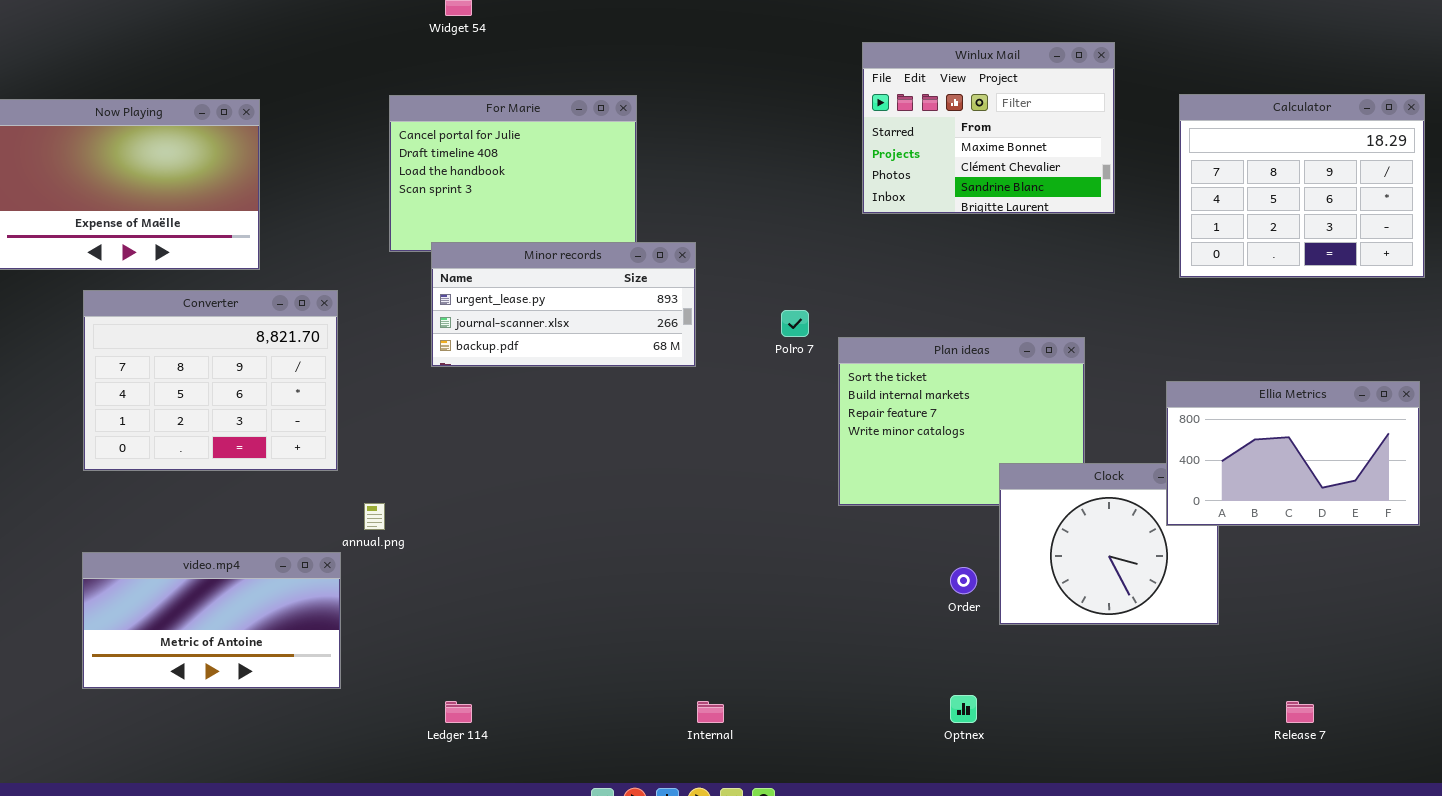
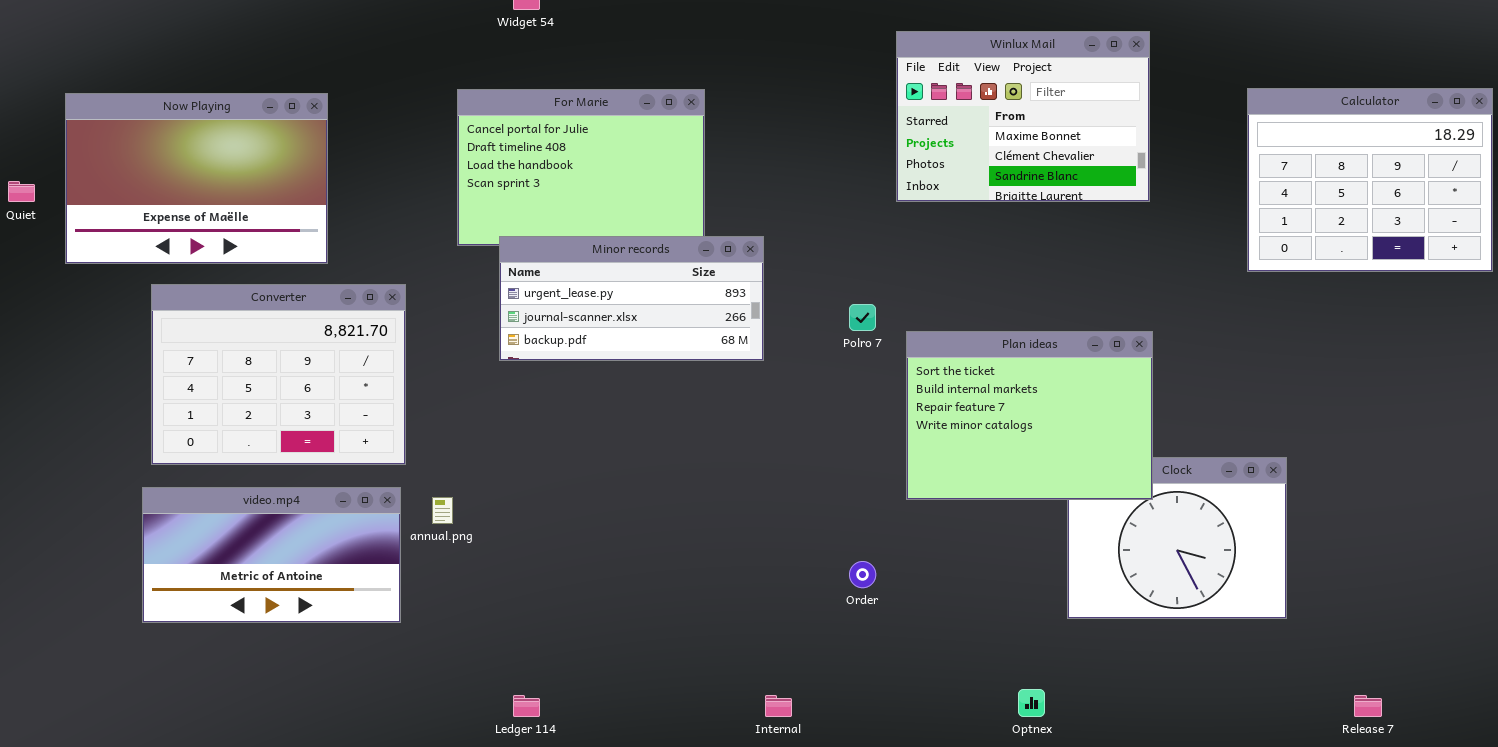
Winlux Mail: [862,42,1115,214] -> [896,31,1150,202], moved
Plan ideas: [838,337,1085,506] -> [906,331,1153,500], raised
Ellia Metrics: [1166,381,1420,526] -> none, closed
video.mp4: [82,552,341,689] -> [142,487,401,623], moved
Order: [950,567,977,594] -> [849,561,876,588], moved

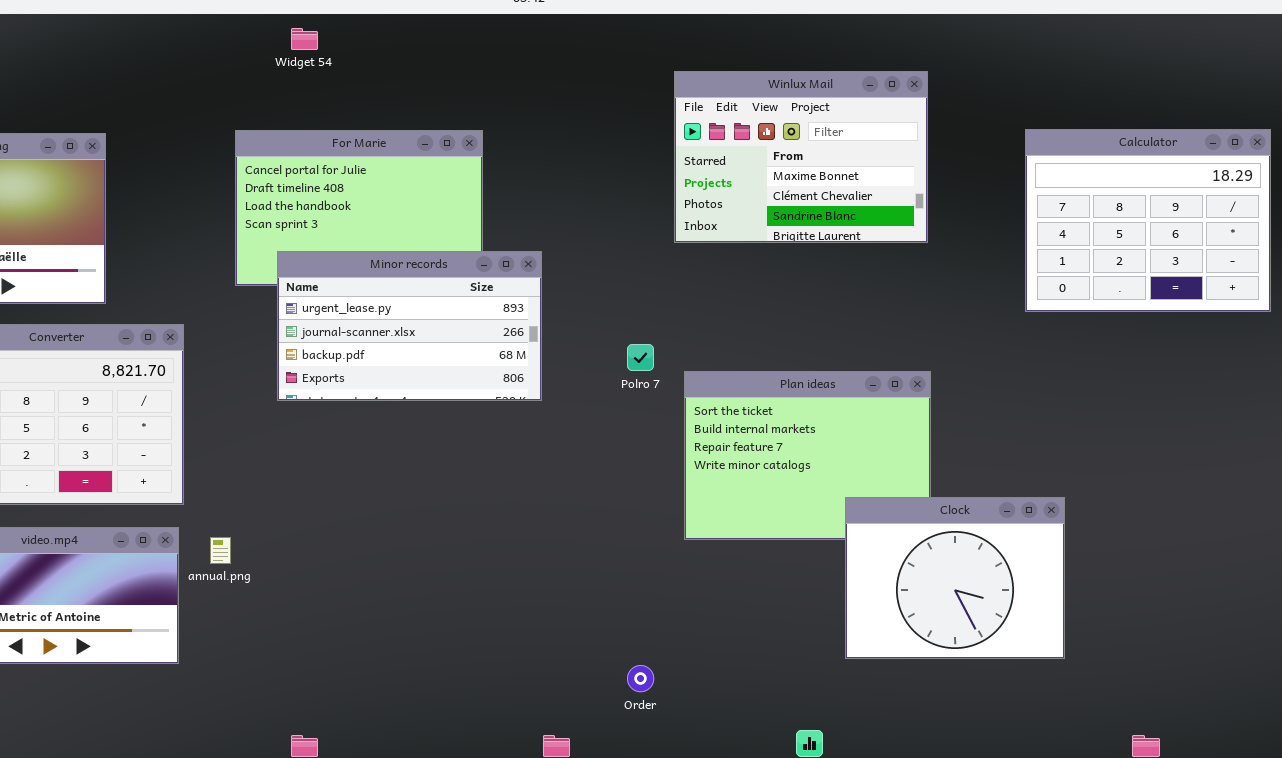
Minor records: [499,236,764,361] -> [277,251,542,401], resized
Clock: [1067,457,1287,619] -> [845,497,1065,659], raised
Order: [849,561,876,588] -> [627,665,654,692], moved

